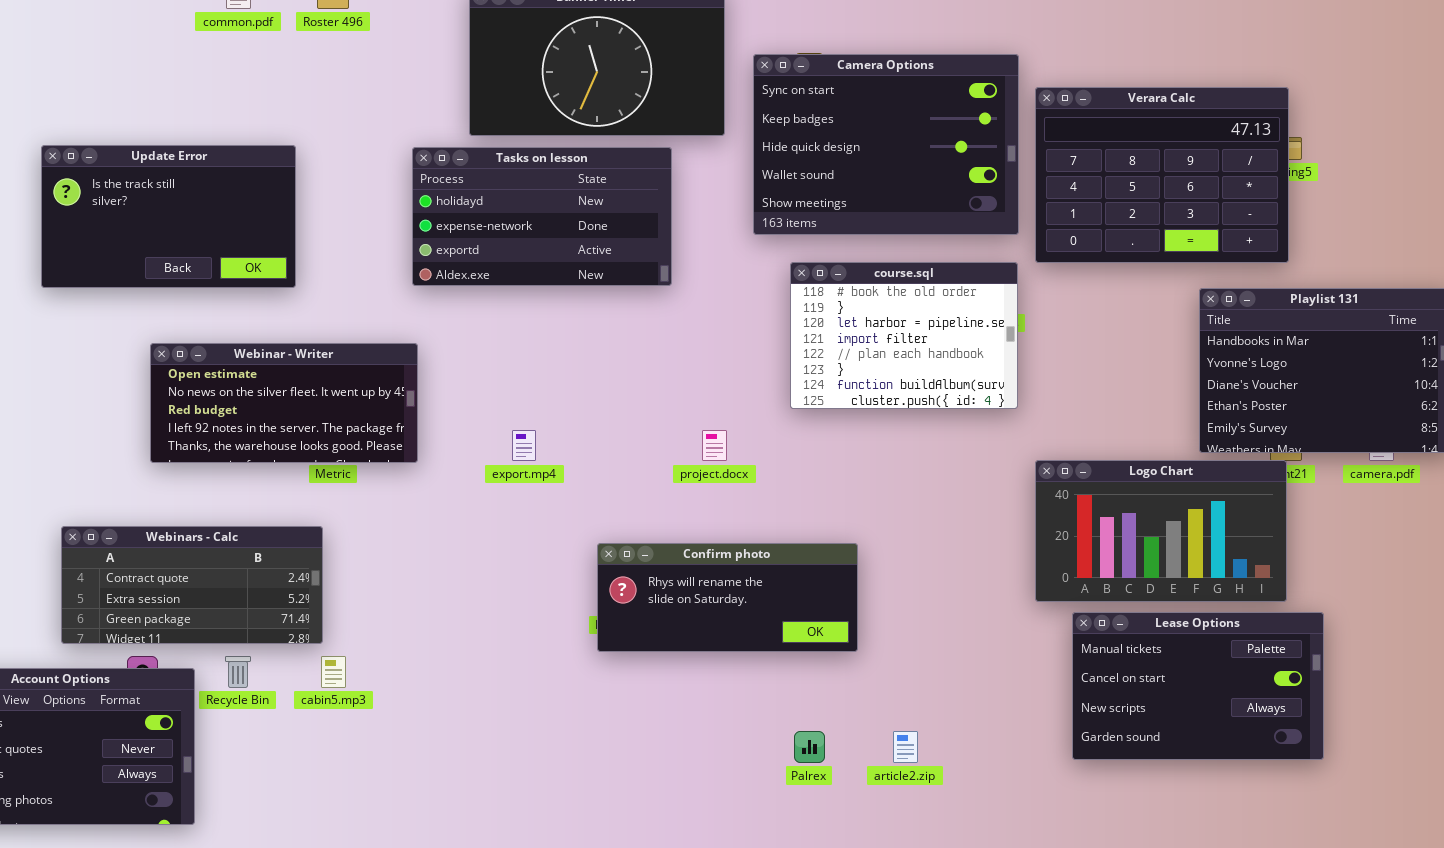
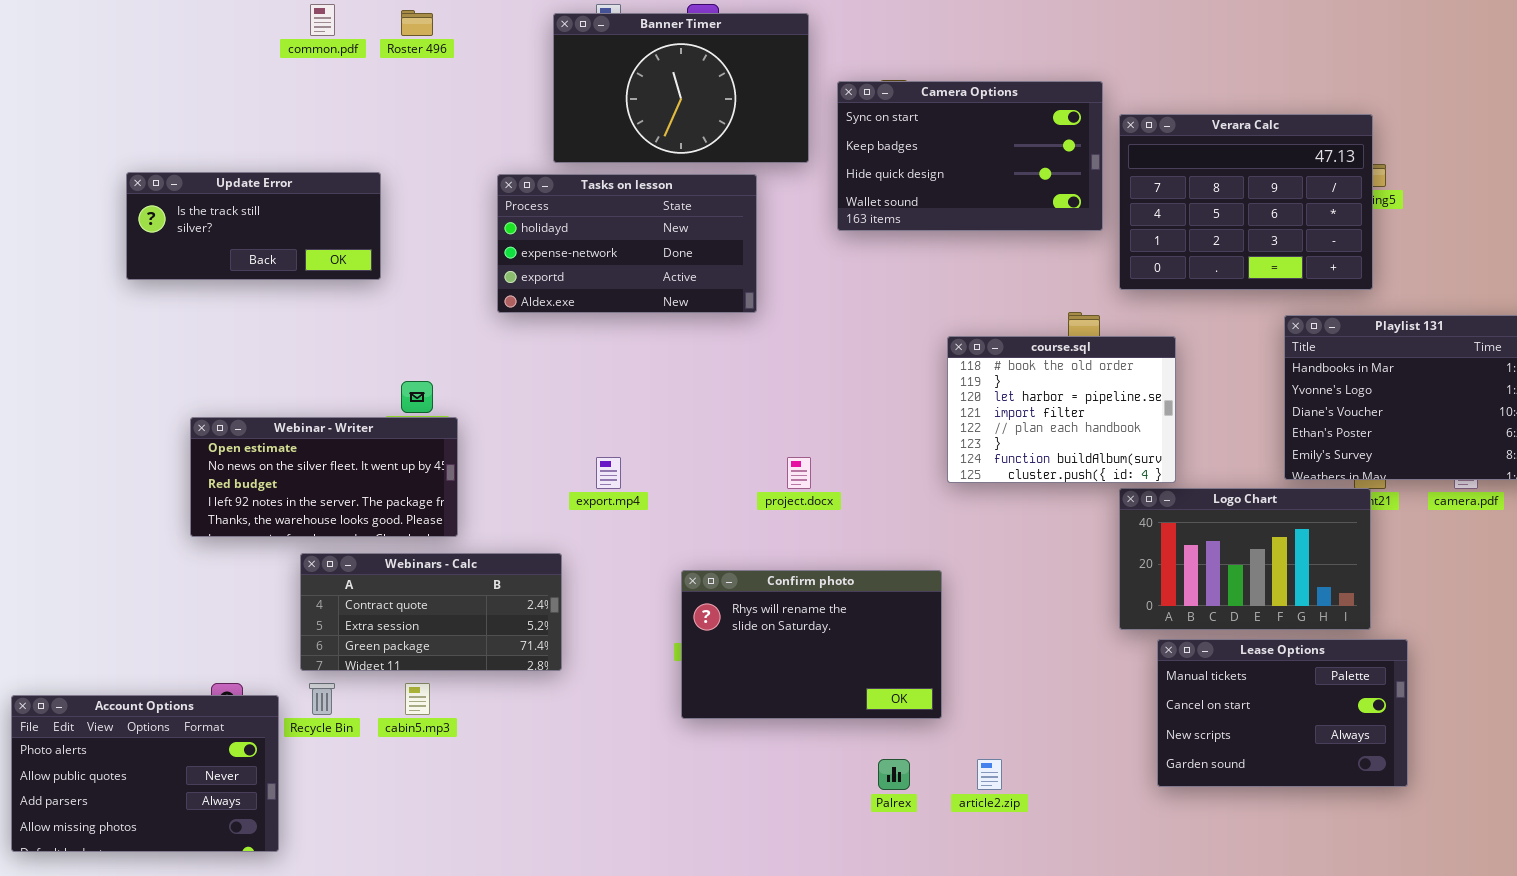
Camera Options: [753,54,1019,235] -> [837,81,1103,231], resized
Update Error: [41,145,296,288] -> [126,172,381,280], resized
course.sql: [790,262,1018,409] -> [947,336,1176,483], moved
Webinar - Writer: [150,343,418,463] -> [190,417,458,537], moved
Webinars - Calc: [61,526,323,644] -> [300,553,562,671], moved
Confirm photo: [597,543,858,652] -> [681,570,942,719], resized

